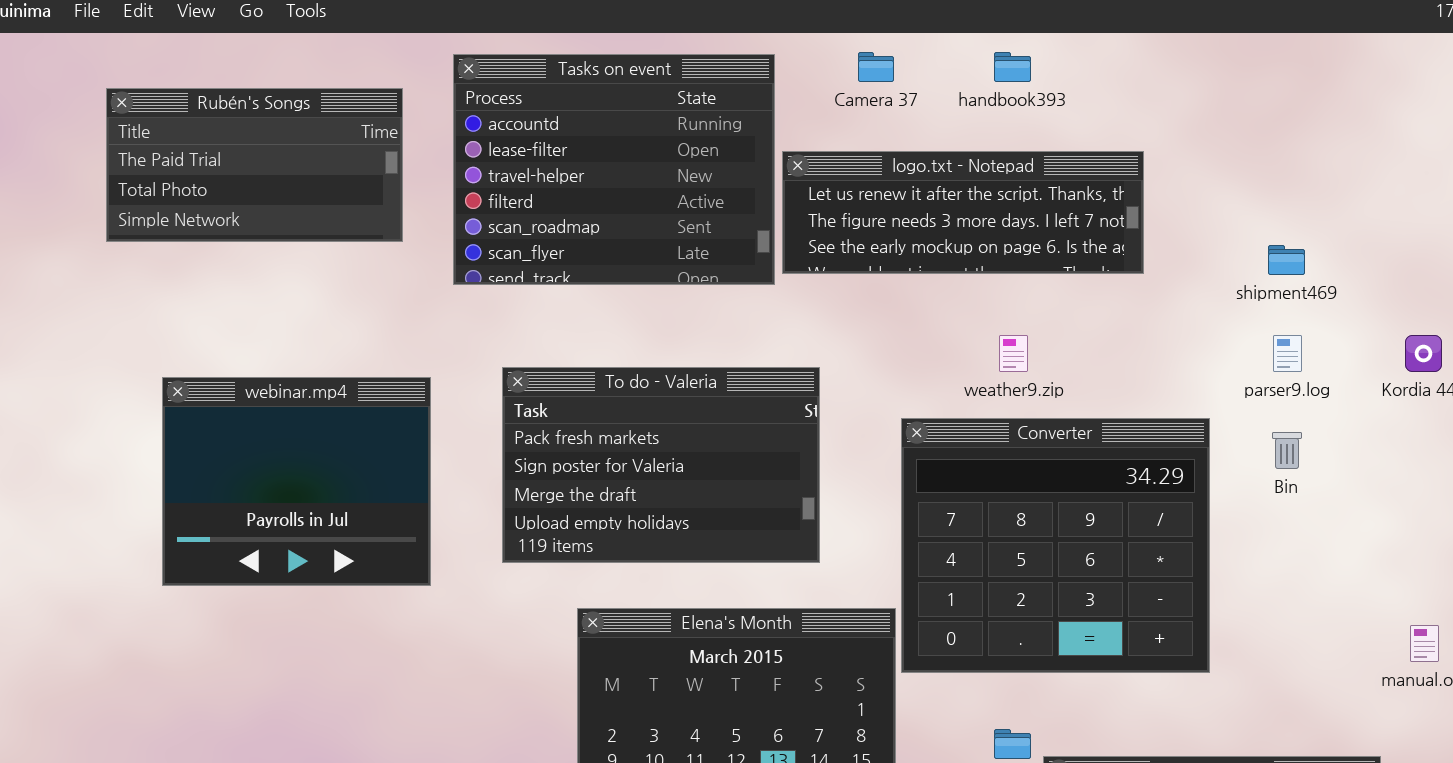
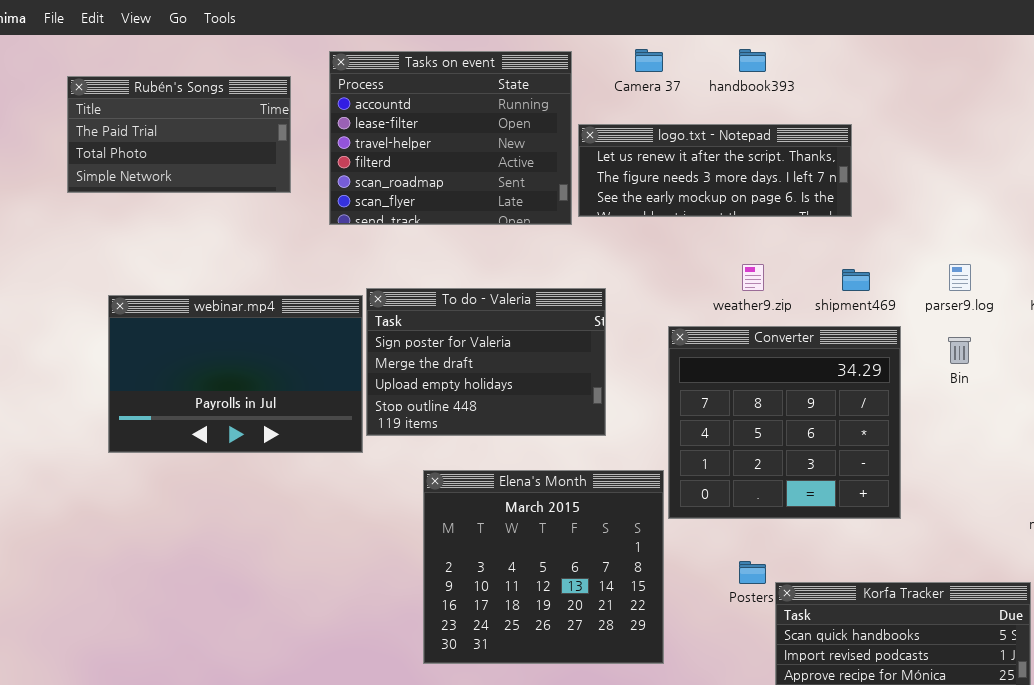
shipment469: [1268,245,1305,275] -> [842,269,870,291], moved
To do - Valeria: [502,367,820,563] -> [366,288,606,436], scrolled down 1 row
webinar.mp4: [162,377,431,586] -> [108,295,363,453], resized

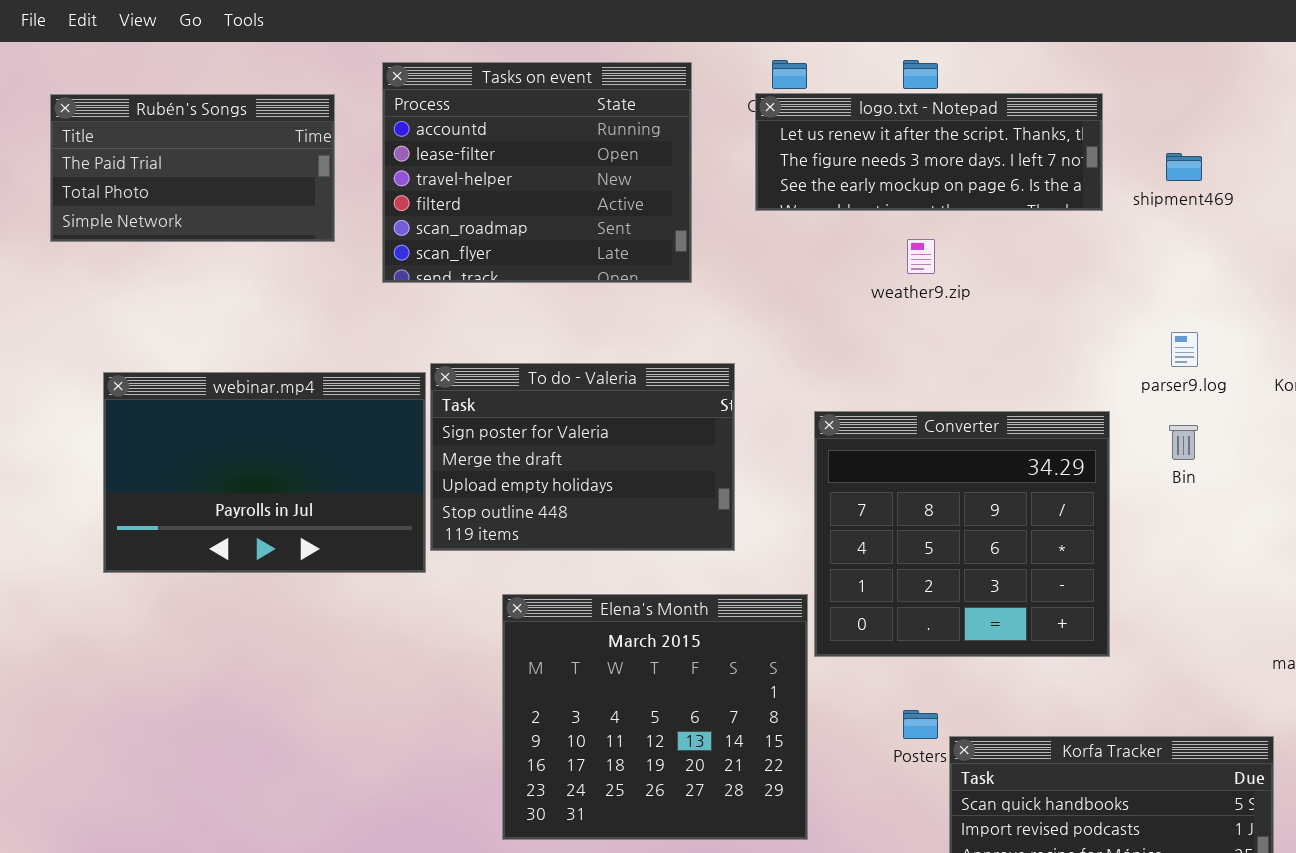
logo.txt - Notepad: [578,124,852,217] -> [755,93,1103,211], moved
weather9.zip: [742,264,764,291] -> [907,239,935,274], moved
shipment469: [842,269,870,291] -> [1166,153,1202,181], moved

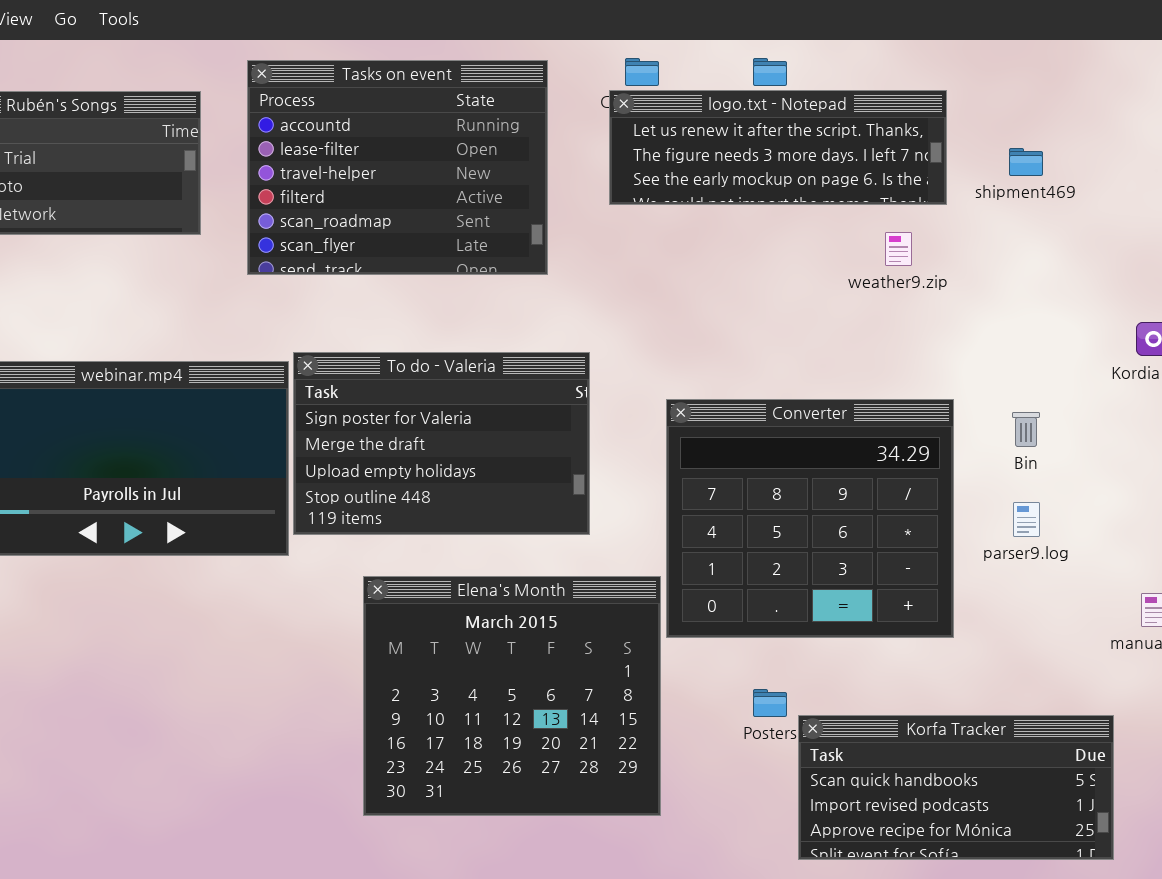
weather9.zip: [907,239,935,274] -> [885,232,912,266], moved
parser9.log: [1171,332,1198,367] -> [1013,502,1040,537], moved

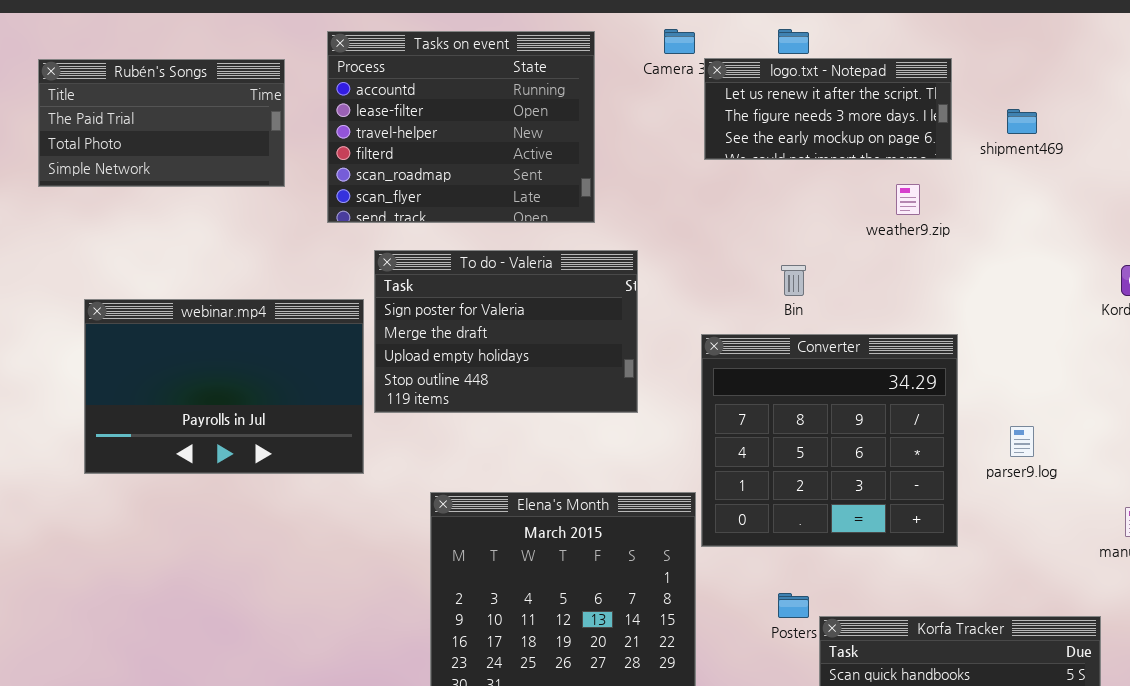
logo.txt - Notepad: [609,90,947,205] -> [704,58,952,160], resized
To do - Valeria: [293,352,590,535] -> [374,250,638,413], moved
Bin: [1012,412,1040,447] -> [781,265,806,296], moved

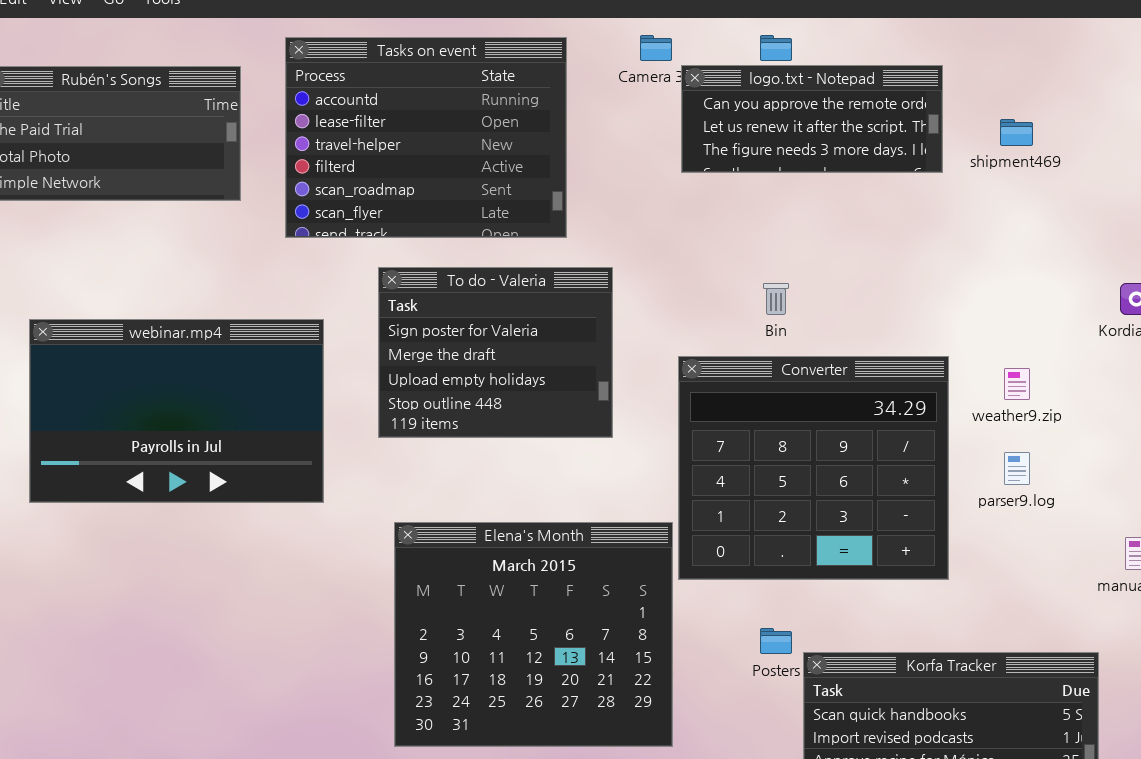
logo.txt - Notepad: [704,58,952,160] -> [681,65,943,173], scrolled up 1 row
weather9.zip: [896,184,920,215] -> [1004,368,1030,400], moved
To do - Valeria: [374,250,638,413] -> [378,267,613,438], resized

